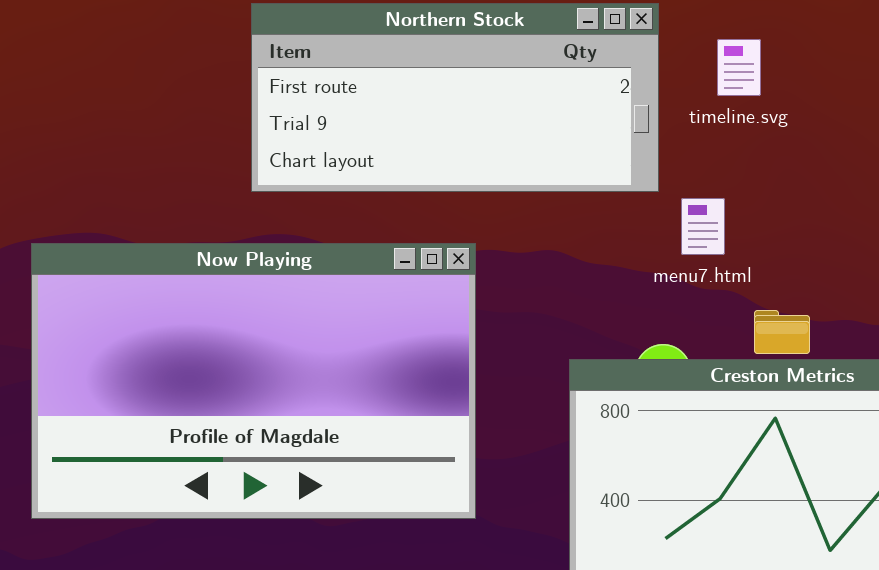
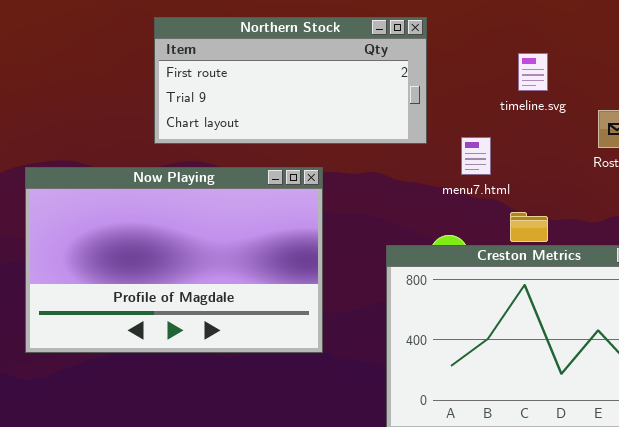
Northern Stock: [251,3,659,192] -> [154,17,427,144], moved
timeline.svg: [717,39,761,96] -> [518,53,548,91], moved

